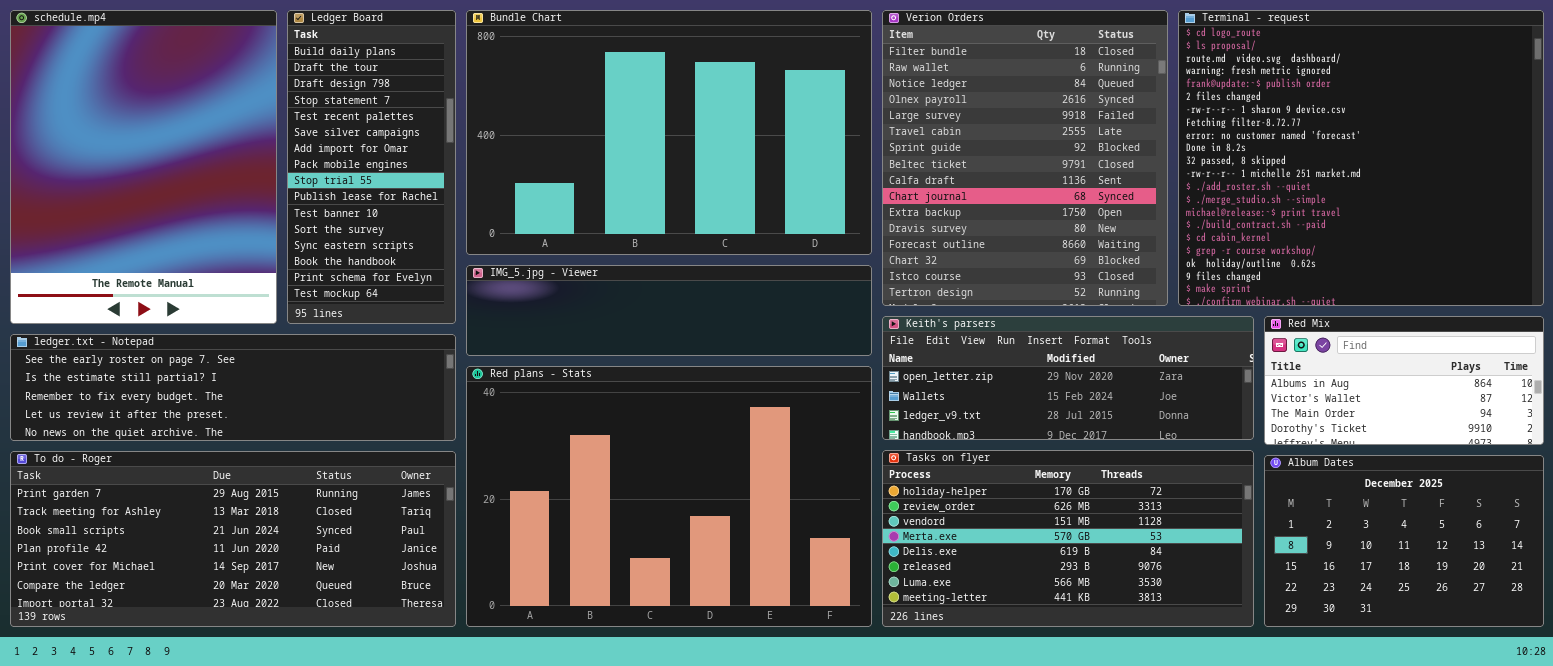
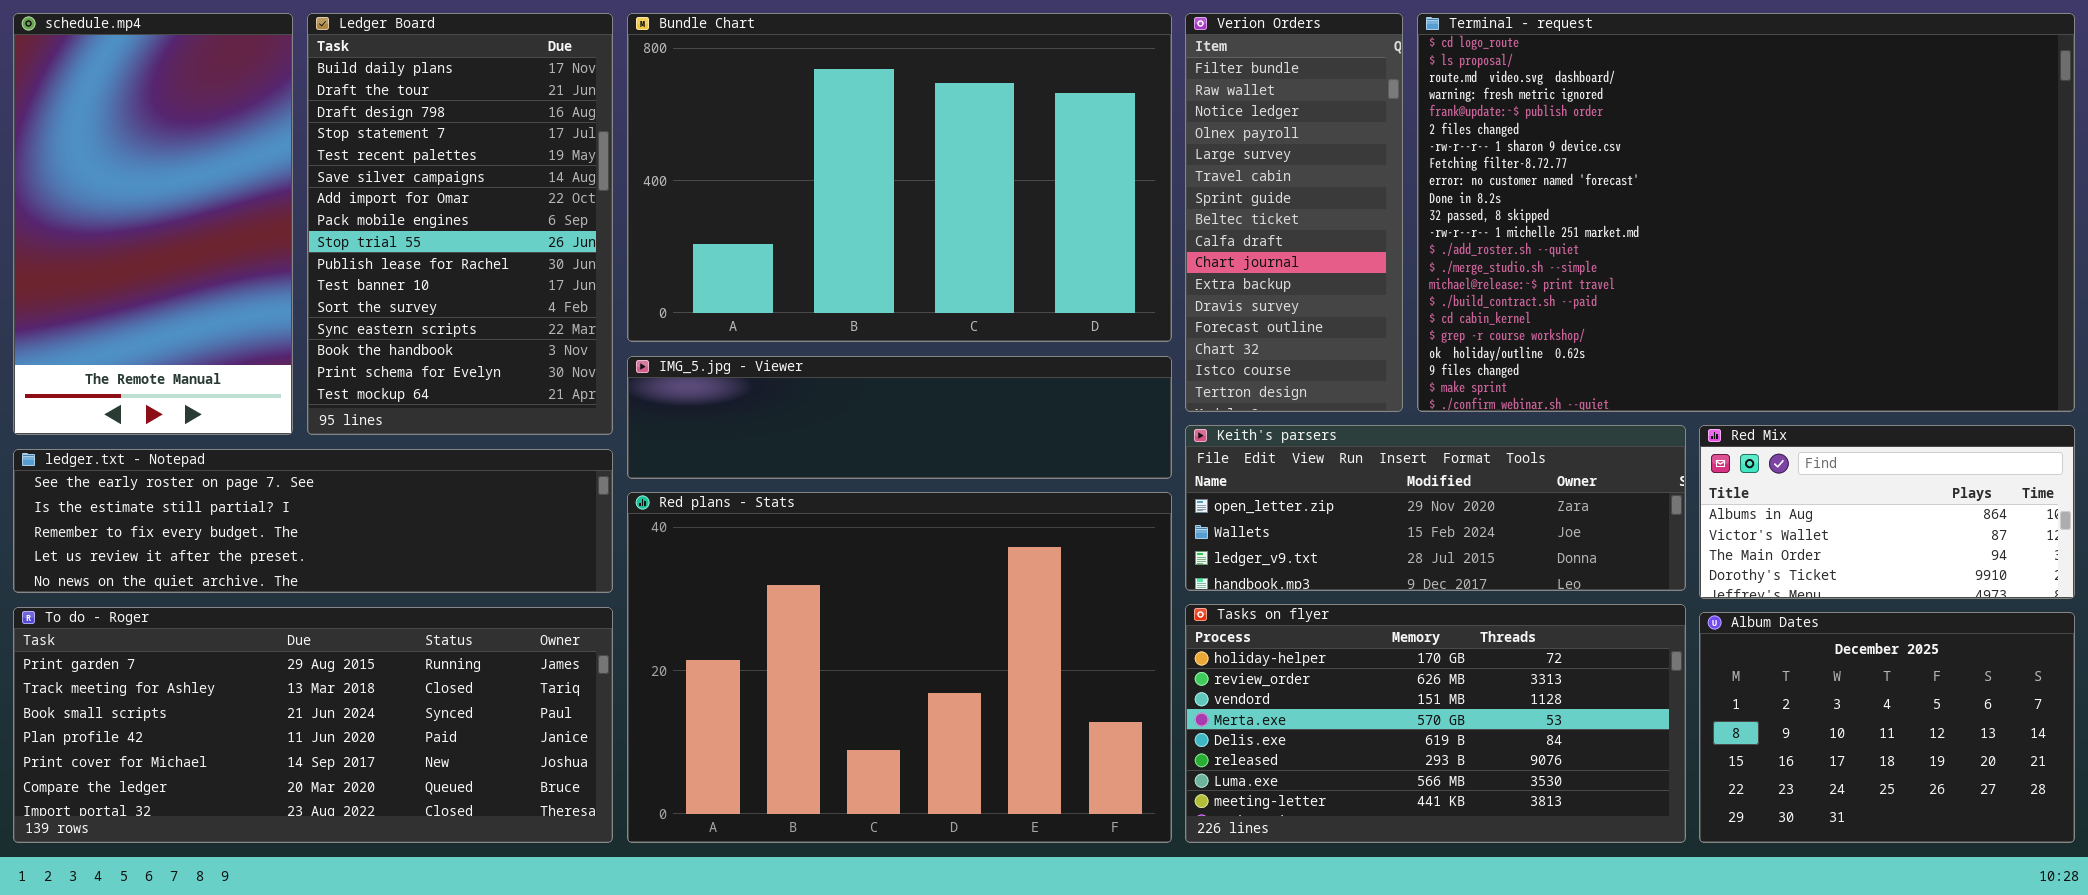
schedule.mp4: [10,10,277,324] -> [13,13,293,435], resized
Ledger Board: [287,10,456,324] -> [307,13,613,435], resized
Verion Orders: [882,10,1168,306] -> [1185,13,1403,412], resized
Terminal - request: [1178,10,1544,306] -> [1417,13,2075,412], resized

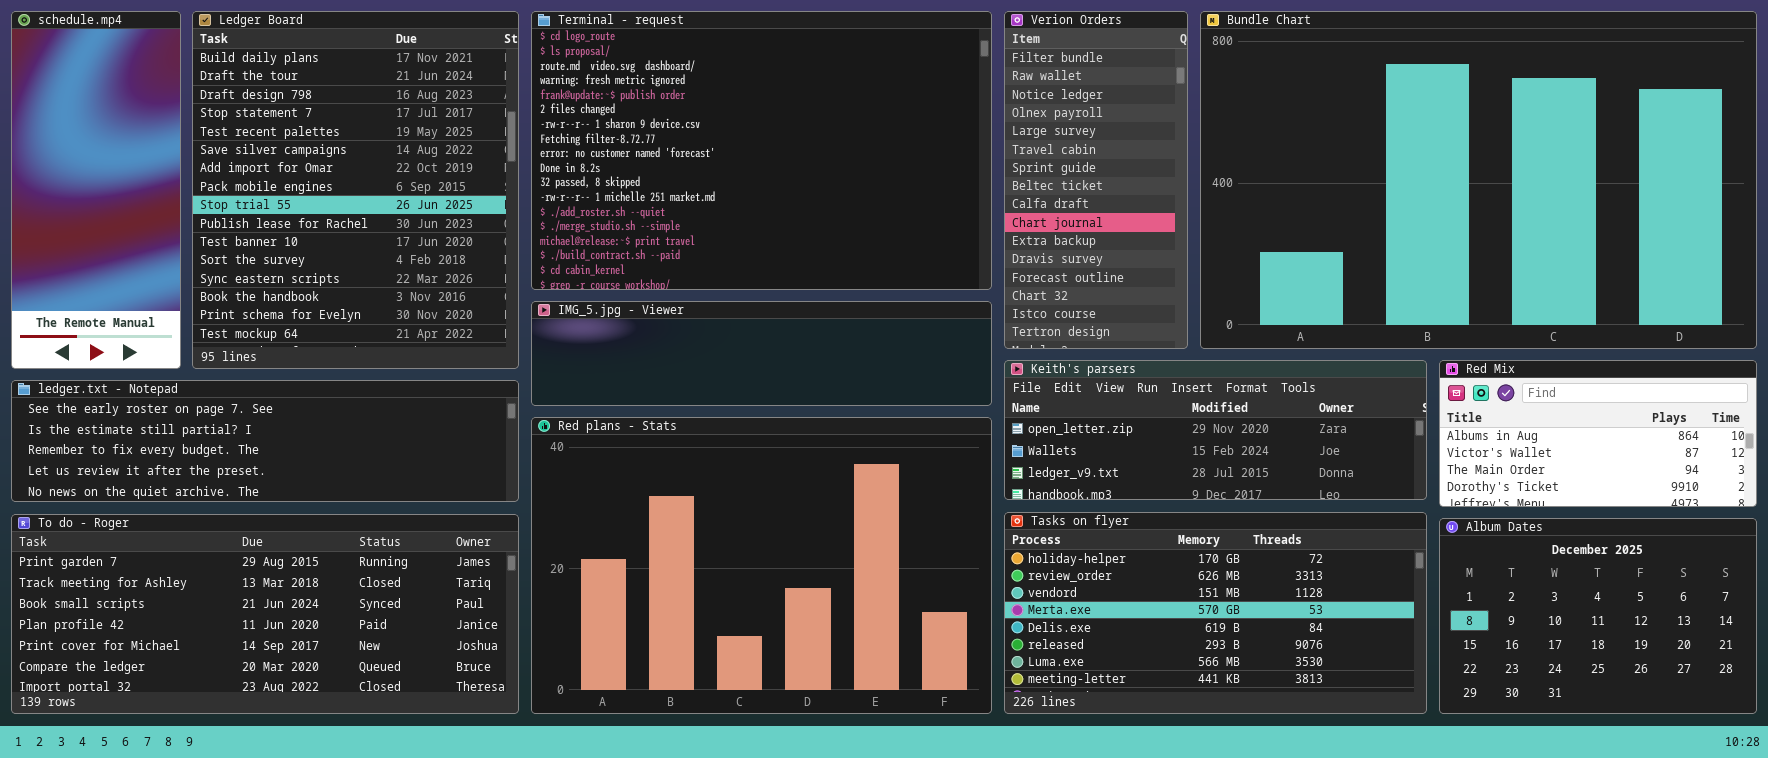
schedule.mp4: [13,13,293,435] -> [11,11,181,369], resized
Ledger Board: [307,13,613,435] -> [192,11,519,369], resized
Bundle Chart: [627,13,1172,342] -> [1200,11,1757,349], moved, resized
Terminal - request: [1417,13,2075,412] -> [531,11,992,290], moved, resized

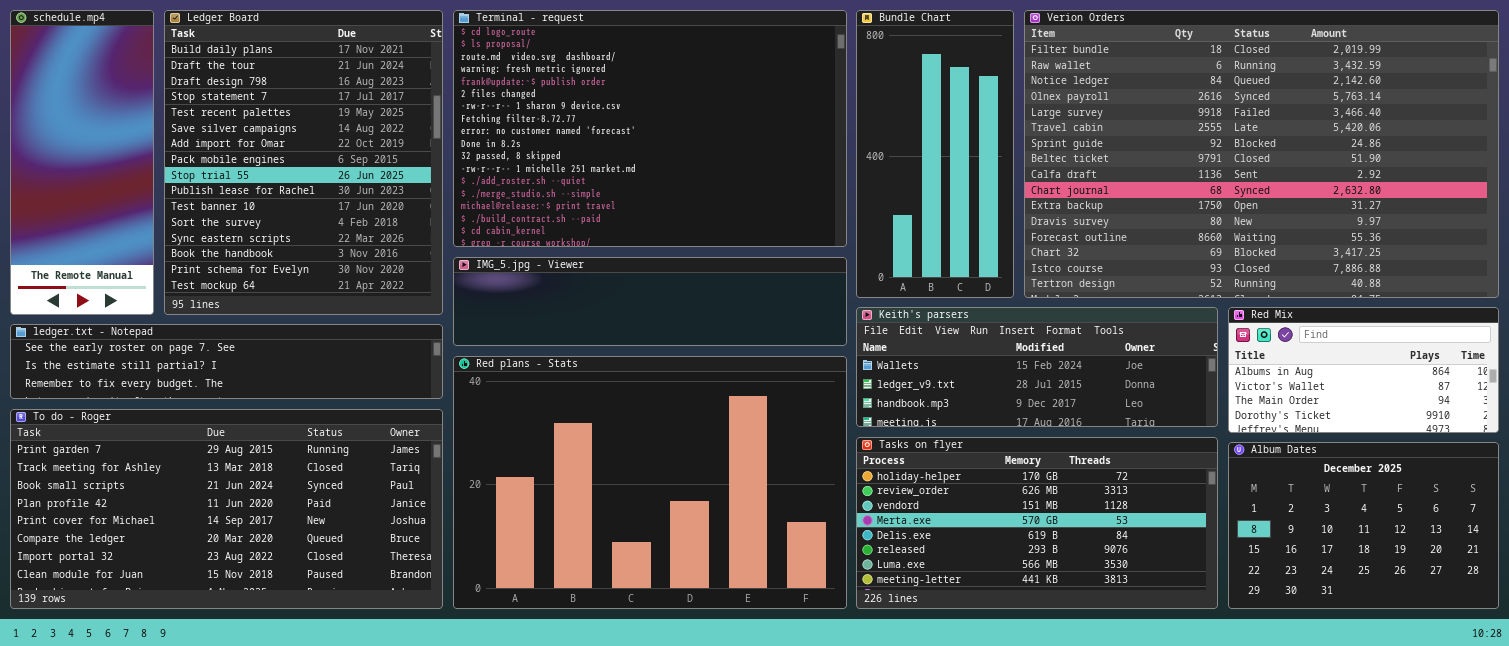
Verion Orders: [1004,11,1188,349] -> [1024,10,1499,298], moved, resized
Bundle Chart: [1200,11,1757,349] -> [856,10,1014,298], moved, resized
Keith's parsers: [1004,360,1427,500] -> [856,307,1218,427], scrolled down 1 row
ledger.txt - Notepad: [11,380,519,502] -> [10,324,443,399], resized
To do - Roger: [11,514,519,714] -> [10,409,443,609], resized

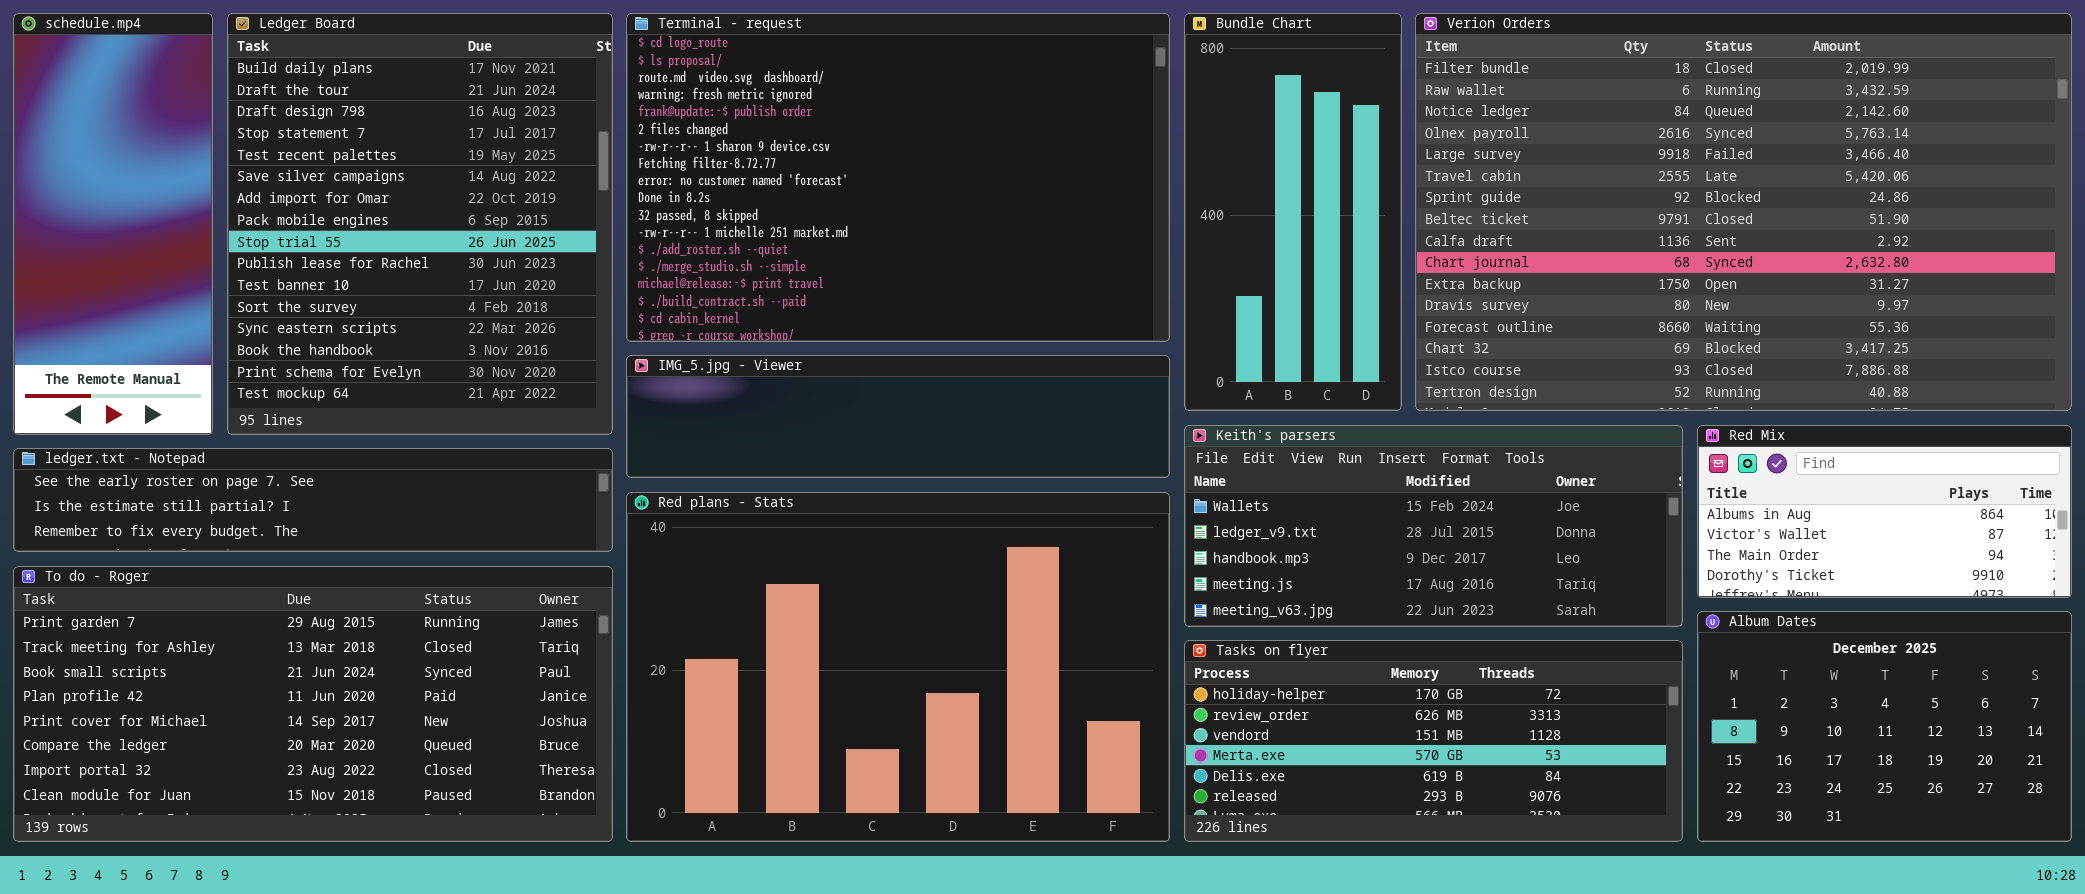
Keith's parsers: [856,307,1218,427] -> [1184,425,1683,627], resized
Tasks on flyer: [856,437,1218,609] -> [1184,640,1683,842], resized

